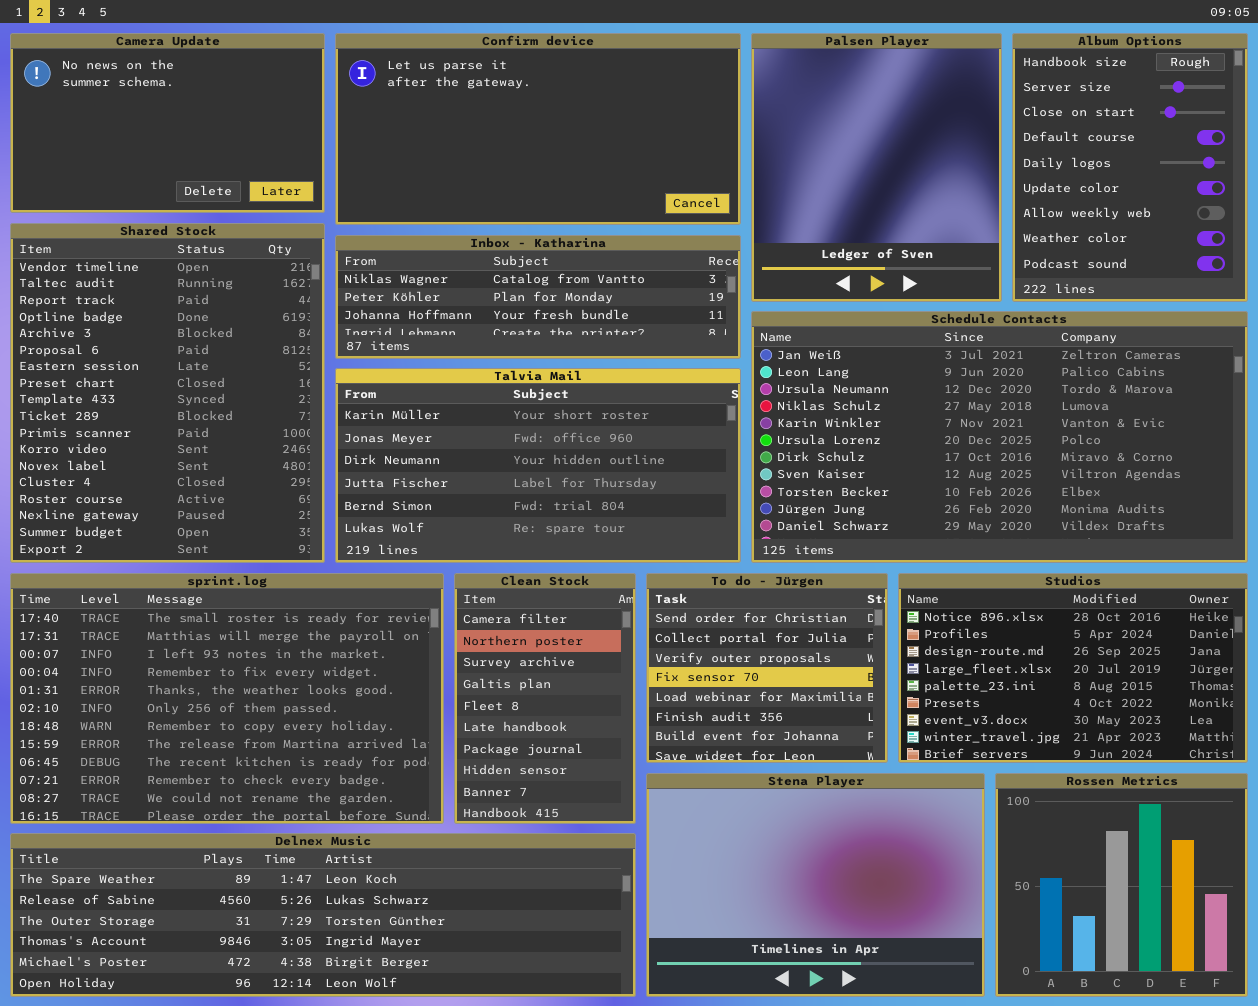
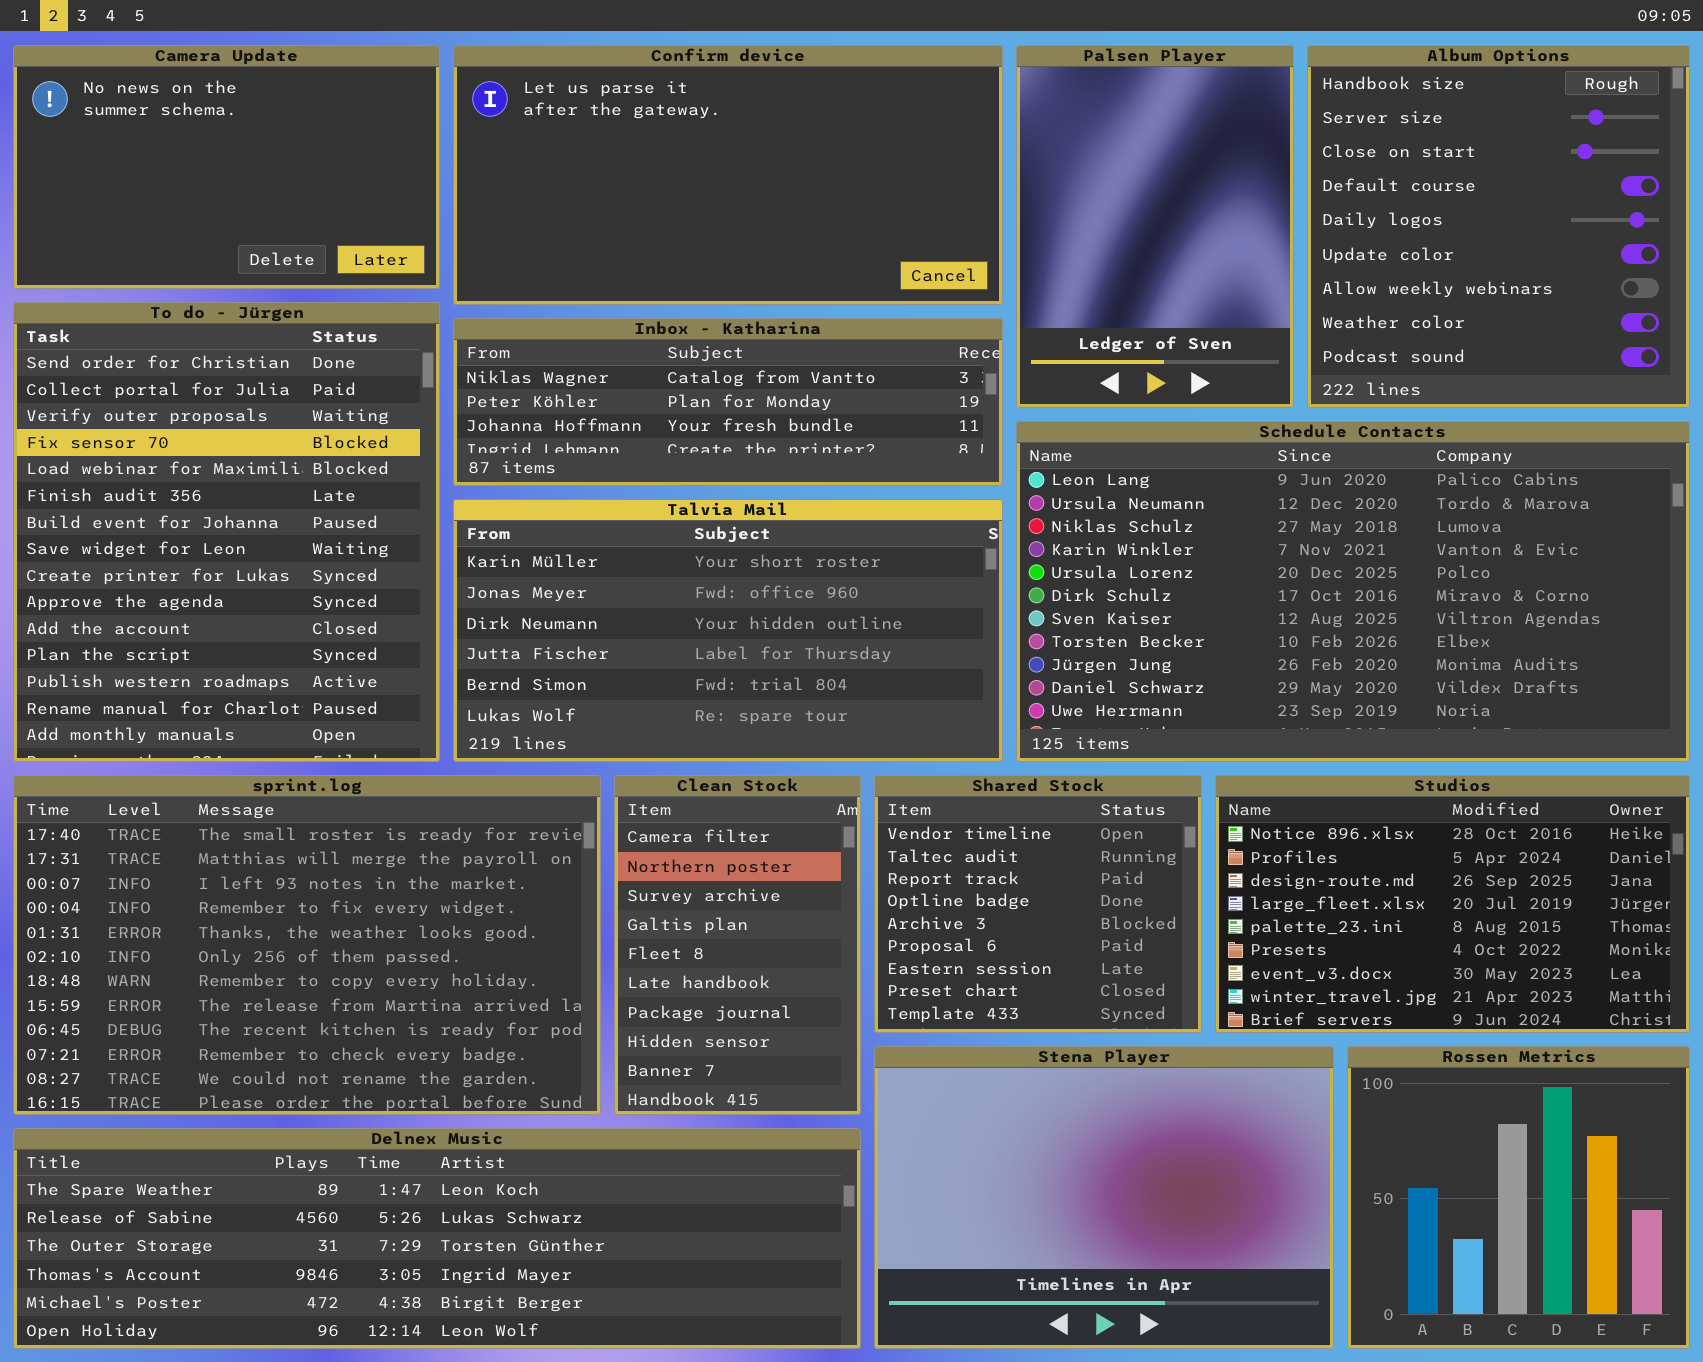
Palsen Player: [751,33,1002,302] -> [1016,45,1294,408], resized
Album Options: [1012,33,1248,302] -> [1307,45,1690,408], resized
Shared Stock: [10,223,325,563] -> [874,775,1202,1033], moved, resized
Schedule Contacts: [751,311,1248,563] -> [1016,421,1690,762], scrolled down 1 row
To do - Jürgen: [646,573,888,763] -> [13,302,440,762], moved, resized

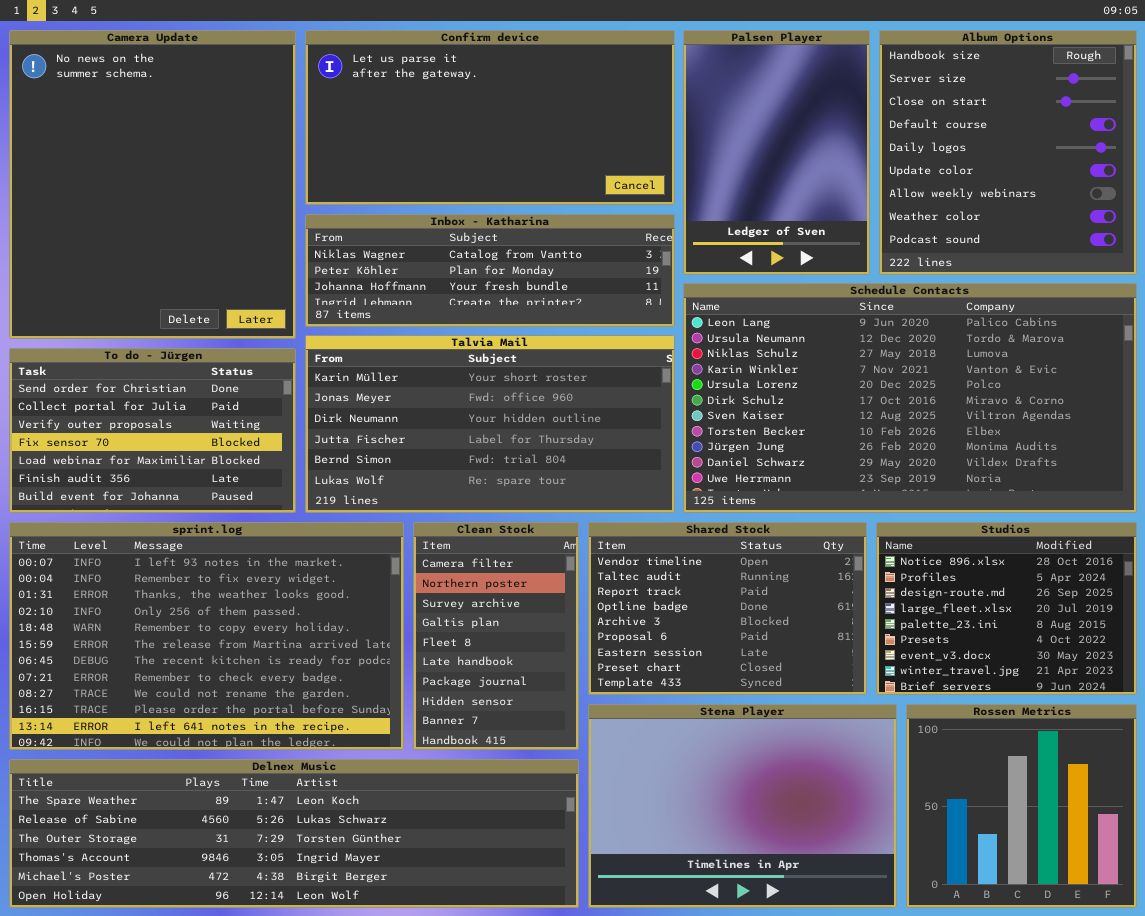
Camera Update: [13,45,440,289] -> [9,30,296,339], resized
To do - Jürgen: [13,302,440,762] -> [9,348,296,513], resized
sprint.log: [13,775,601,1115] -> [9,522,404,750], scrolled down 2 rows
Shared Stock: [874,775,1202,1033] -> [588,522,867,695], resized
Studios: [1215,775,1690,1033] -> [876,522,1137,695], resized

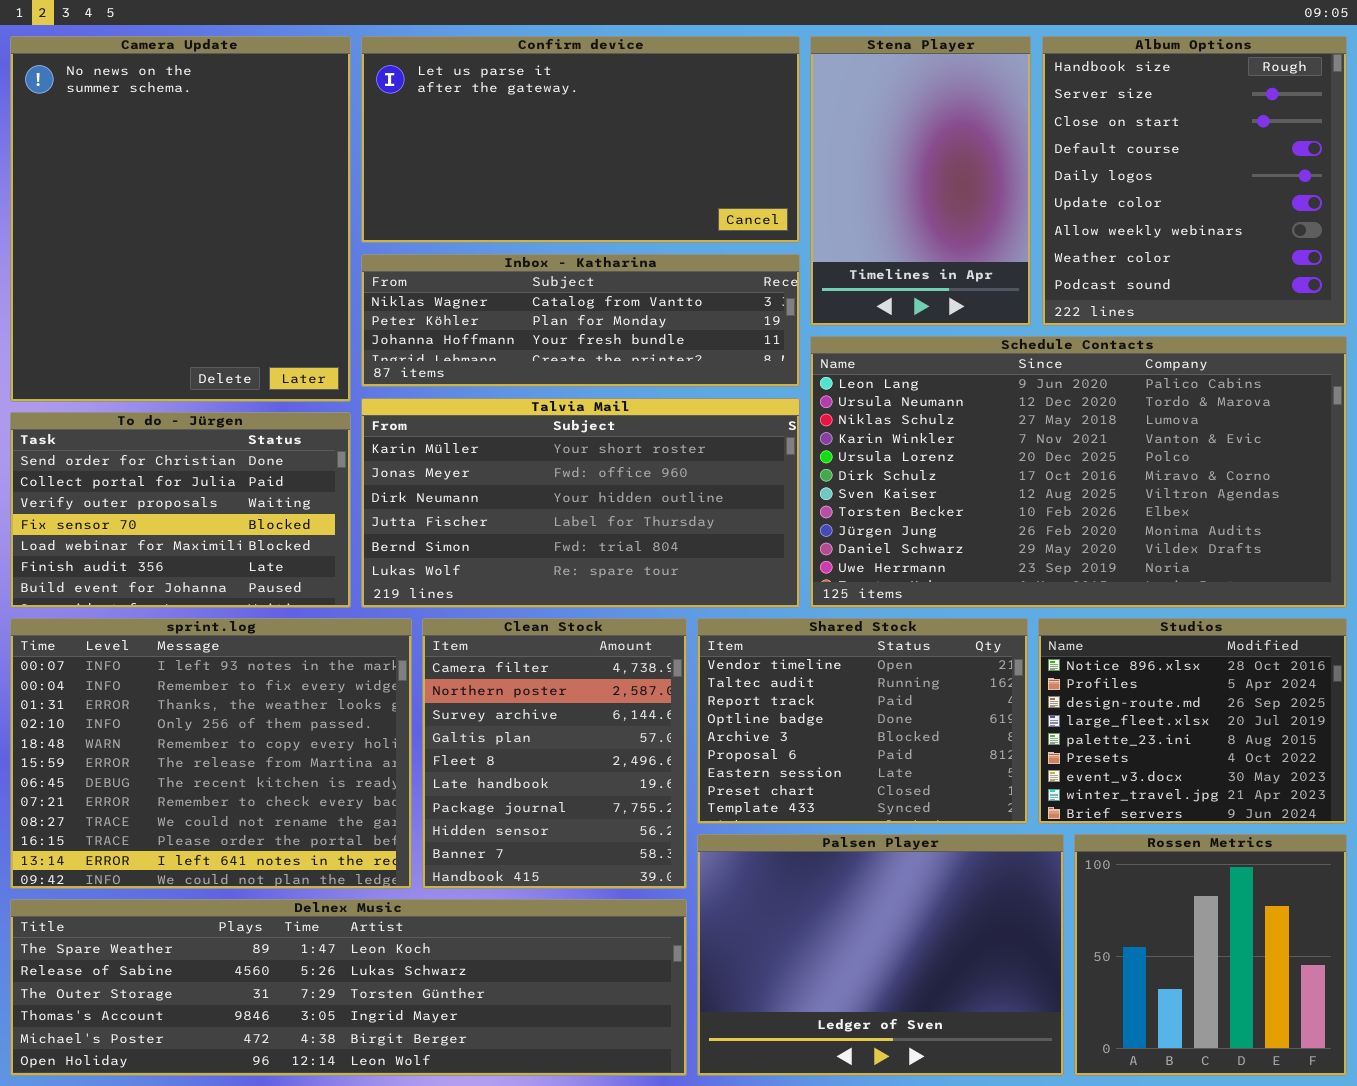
Palsen Player: [683,30,870,275] -> [697,834,1064,1076], moved, resized
sprint.log: [9,522,404,750] -> [10,618,412,889], resized
Clean Stock: [413,522,579,750] -> [422,618,687,889], resized
Stena Player: [588,704,897,908] -> [810,36,1031,326], moved, resized

